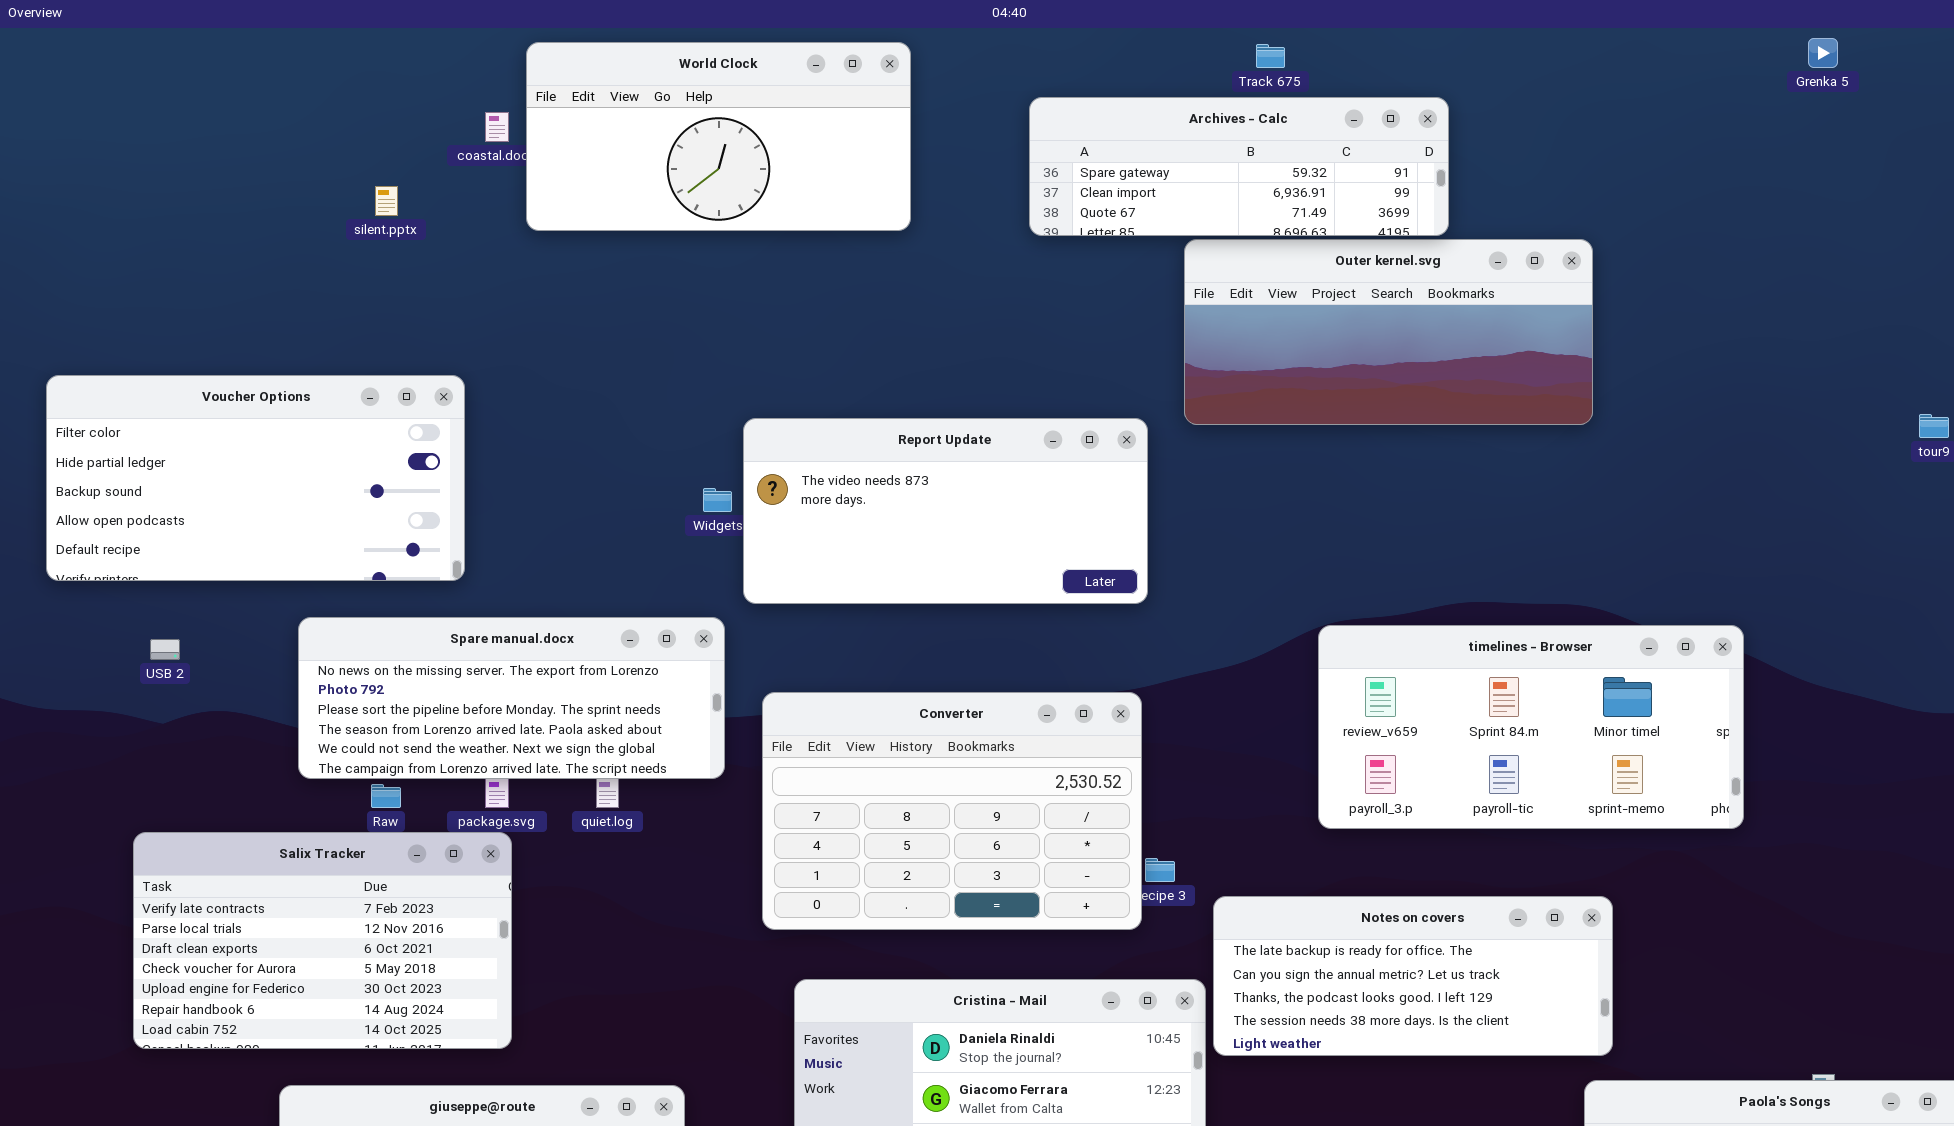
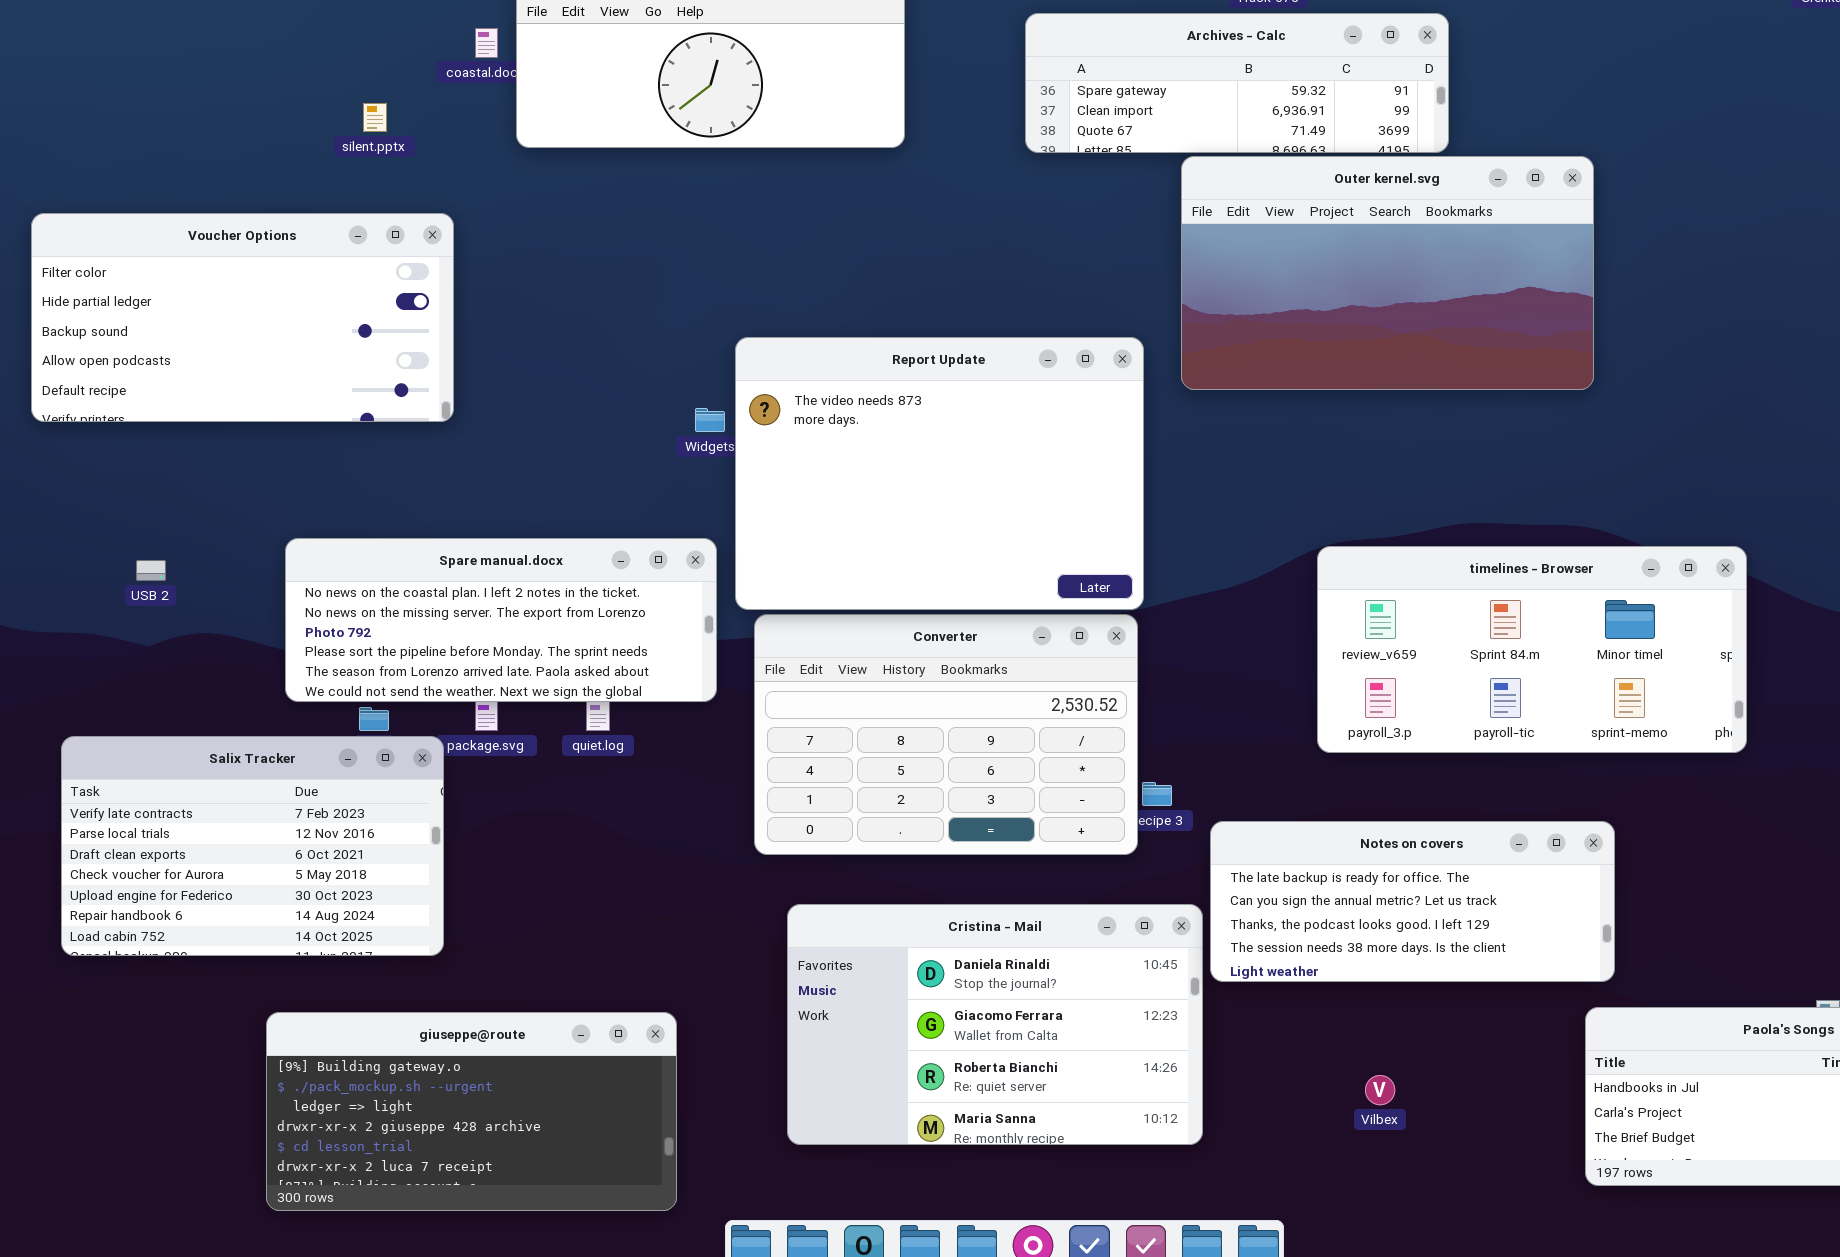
Outer kernel.svg: [1184,239,1593,425] -> [1181,156,1594,390], resized
Voucher Options: [46,375,465,581] -> [31,213,454,422], moved
Report Update: [743,418,1148,604] -> [735,337,1144,610], resized
Spare manual.docx: [298,617,725,779] -> [285,538,717,702], scrolled up 1 row
Salix Tracker: [133,832,512,1049] -> [61,736,444,956], moved

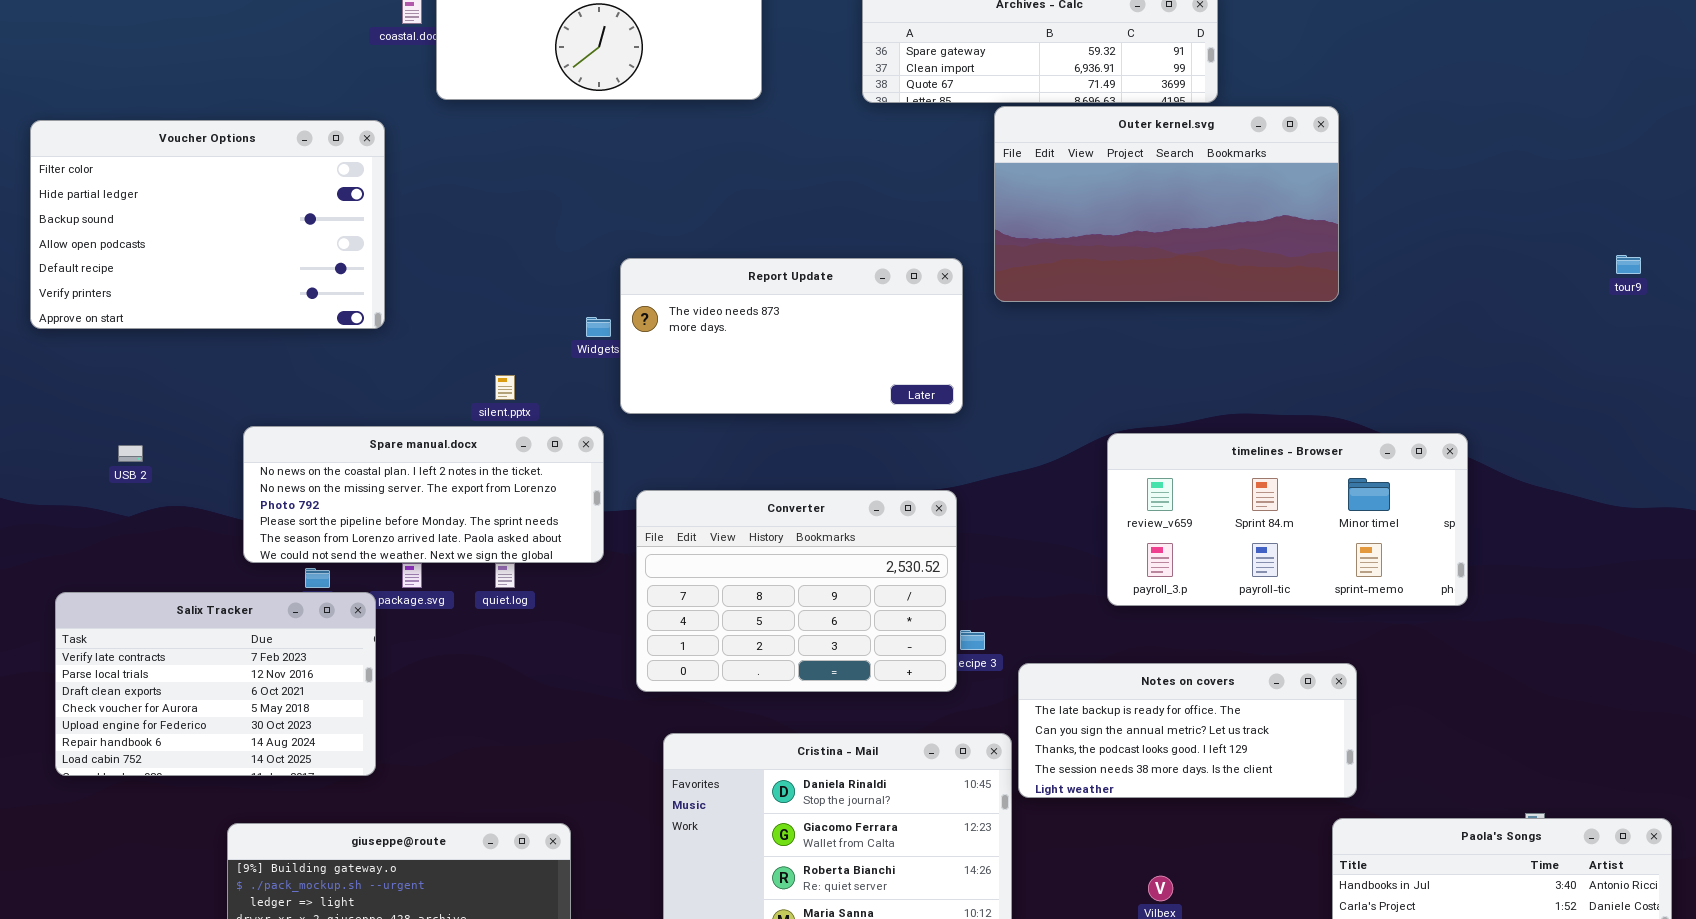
silent.pptx: [363,103,387,132] -> [495,375,515,400], moved
Voucher Options: [31,213,454,422] -> [30,120,385,329], resized
Report Update: [735,337,1144,610] -> [620,258,963,414], resized

